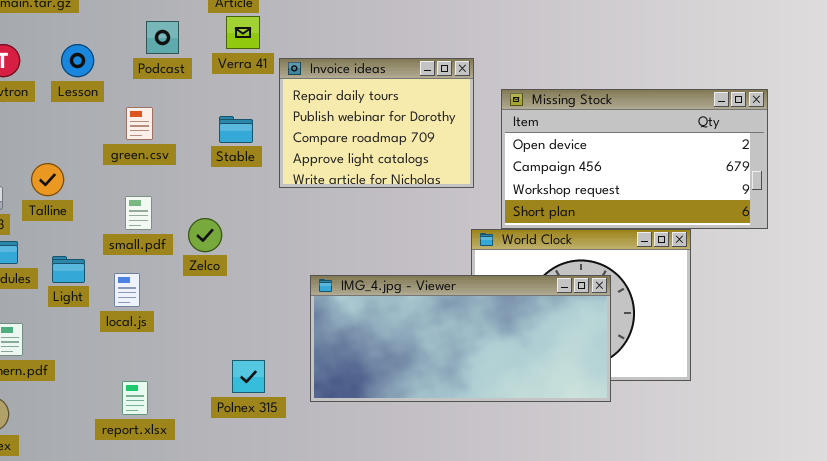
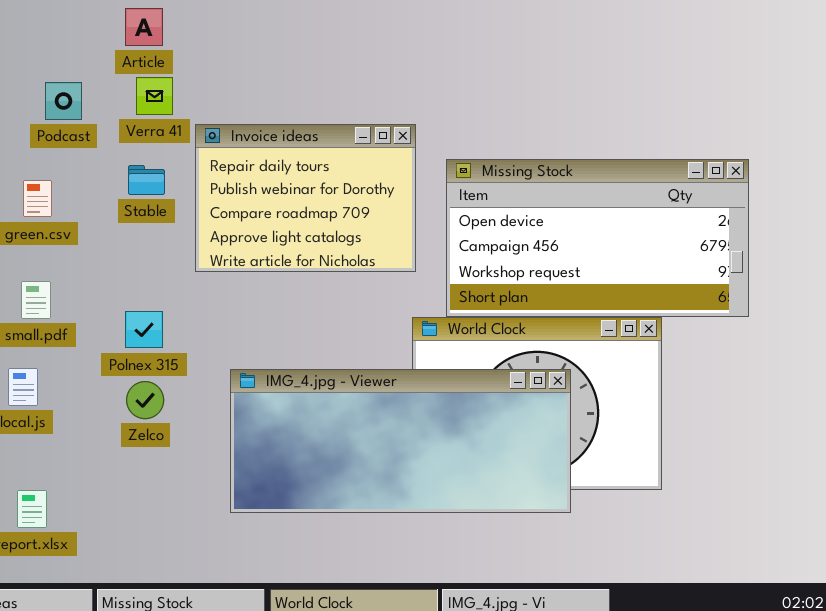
Stable: [219,116,253,143] -> [128,165,165,195], moved
Zelco: [188,218,222,252] -> [126,381,164,419], moved
Polnex 315: [232,360,265,393] -> [125,311,163,348], moved

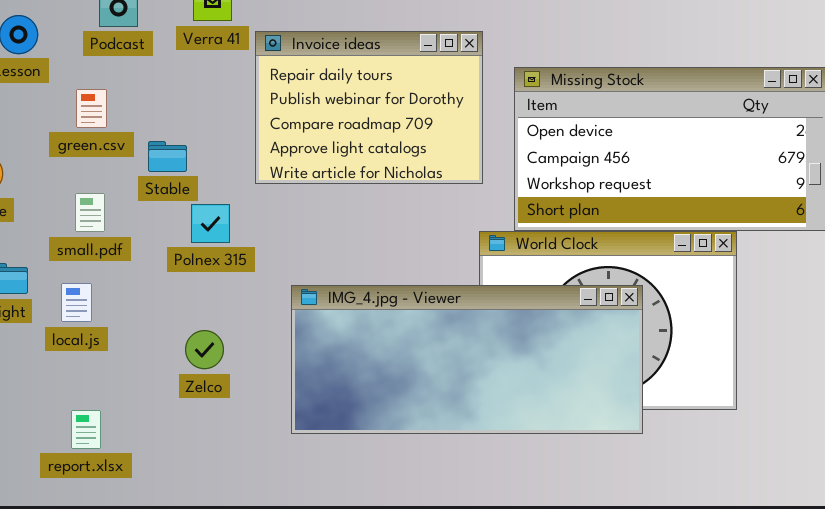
Stable: [128,165,165,195] -> [148,141,187,172], moved
Polnex 315: [125,311,163,348] -> [191,204,230,243], moved
Zelco: [126,381,164,419] -> [185,330,224,369], moved

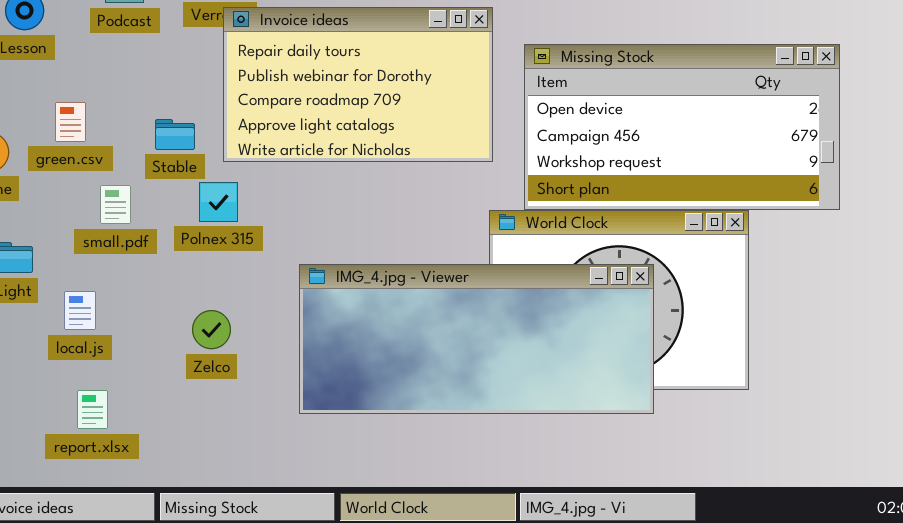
Invoice ideas: [255,31,483,184] -> [223,7,493,162], resized
green.csv: [76,89,107,128] -> [55,102,86,142], moved
small.pdf: [75,193,105,232] -> [100,185,131,224], moved
local.js: [61,283,92,322] -> [64,291,96,330], moved

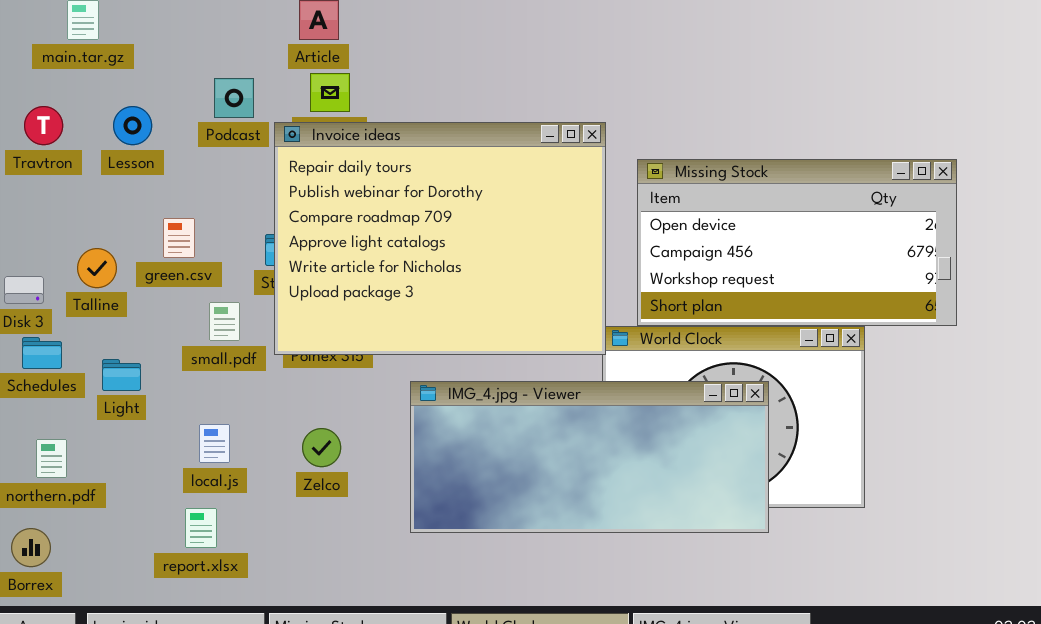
Invoice ideas: [223,7,493,162] -> [274,122,606,355], resized
local.js: [64,291,96,330] -> [199,424,230,463], moved

